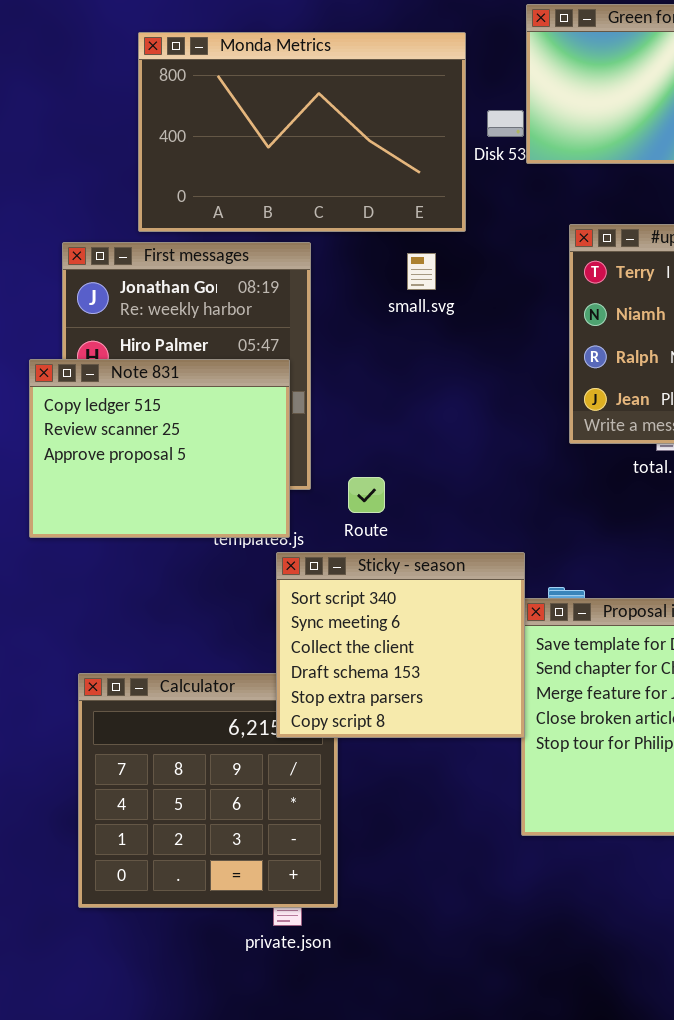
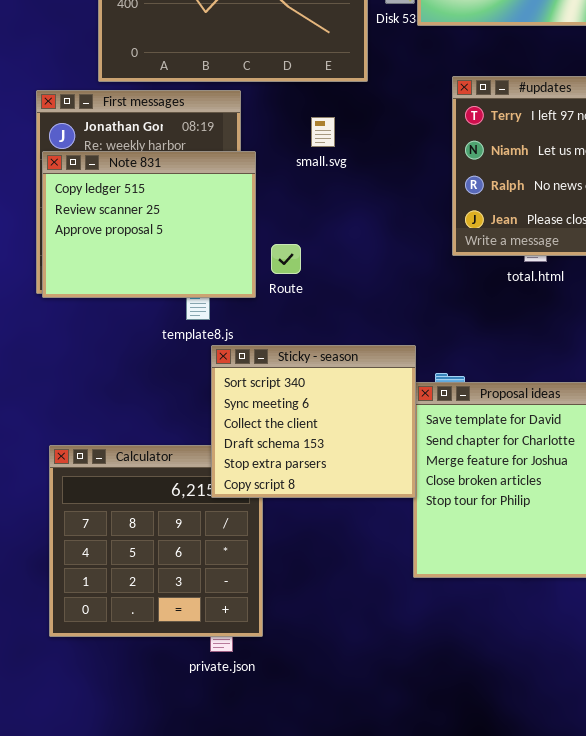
small.svg: [407,253,436,290] -> [311,117,335,147], moved
Note 831: [29,359,290,538] -> [42,151,256,298], moved
Route: [348,477,385,513] -> [271,244,301,274], moved

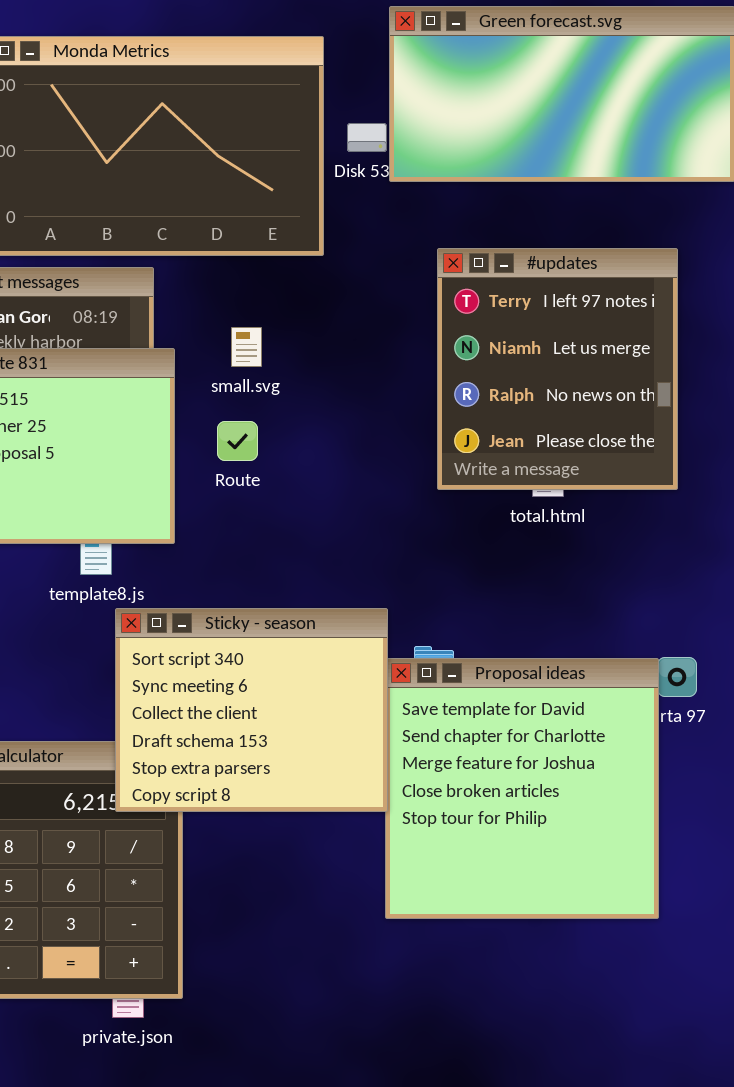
small.svg: [311,117,335,147] -> [231,327,262,367], moved
Route: [271,244,301,274] -> [217,421,258,461], moved

